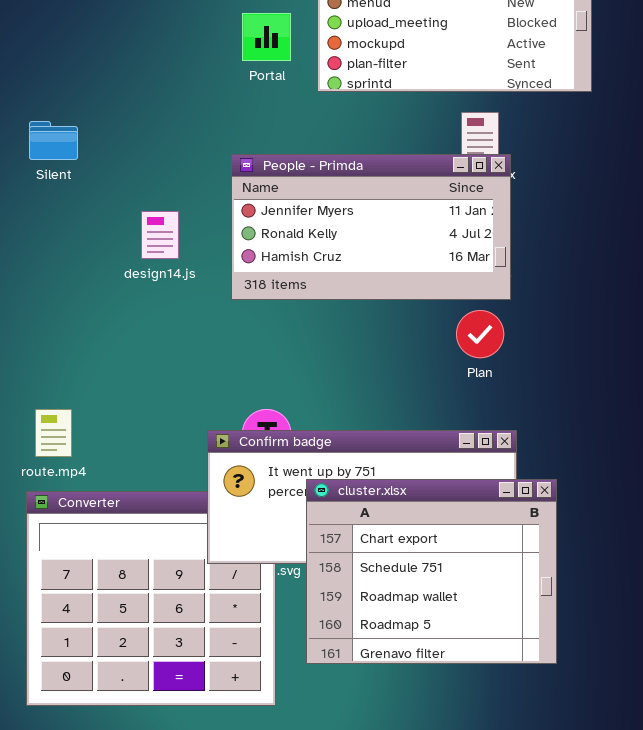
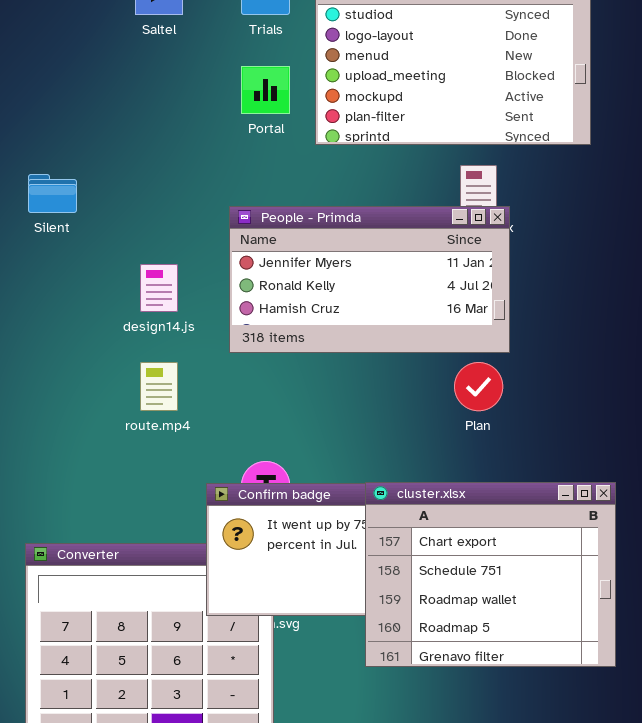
route.mp4: [35,409,72,457] -> [140,362,178,411], moved
cluster.xlsx: [306,479,557,664] -> [365,482,616,667], moved

